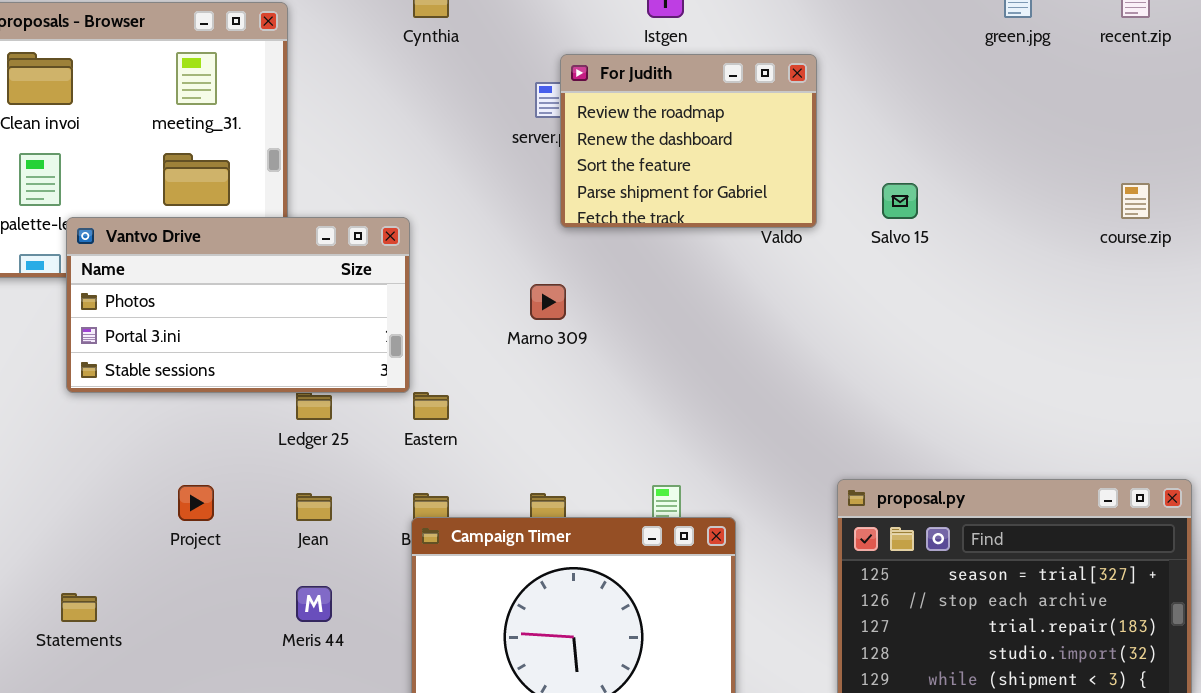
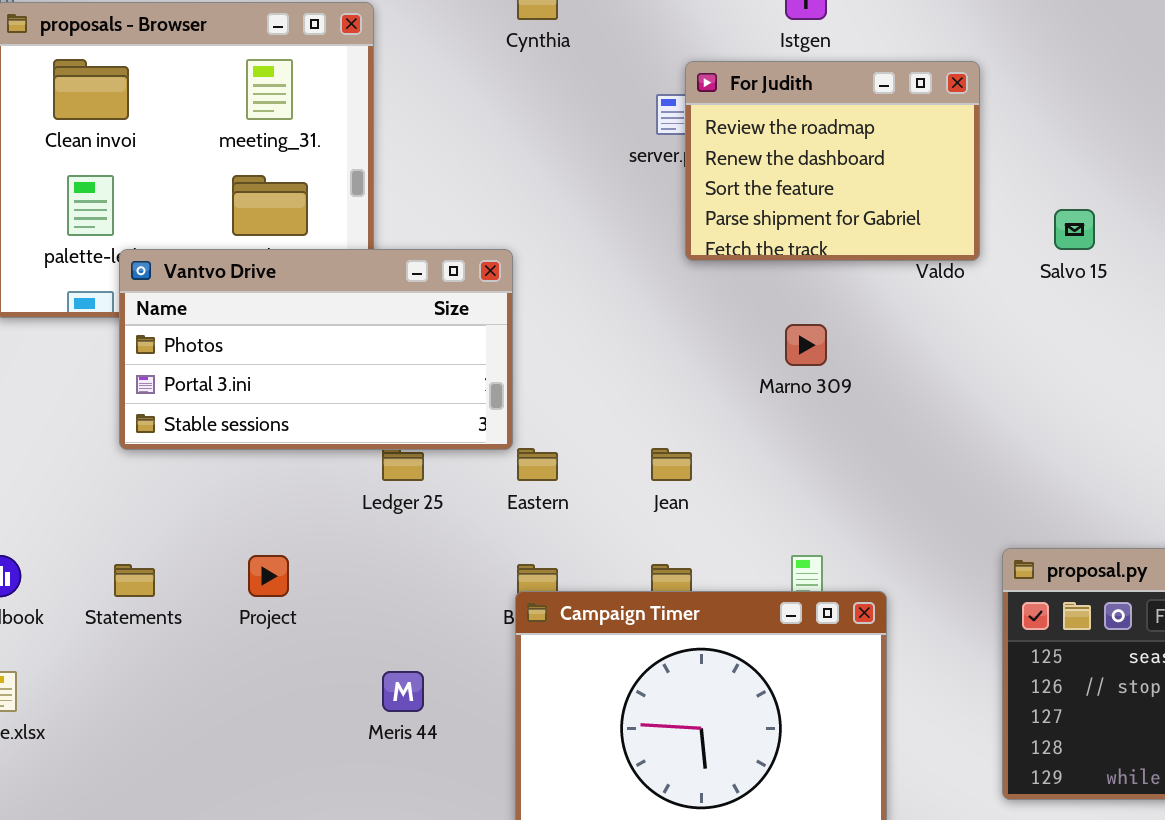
Marno 309: [530,284,566,320] -> [785,324,827,366], moved
Jean: [296,493,332,521] -> [651,448,692,481], moved
Statements: [61,593,97,622] -> [114,564,155,597], moved

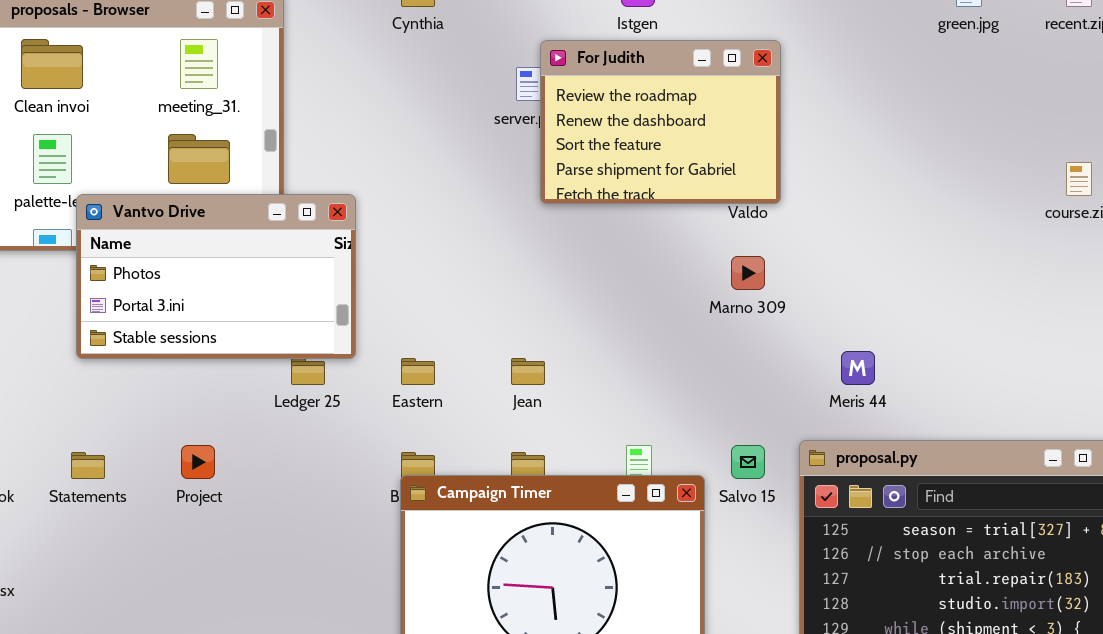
Salvo 15: [1054,209,1095,250] -> [731,445,765,479], moved
Vantvo Drive: [119,249,513,450] -> [76,194,356,359], resized
Marno 309: [785,324,827,366] -> [731,256,765,290], moved
Meris 44: [382,671,424,712] -> [841,351,875,385], moved

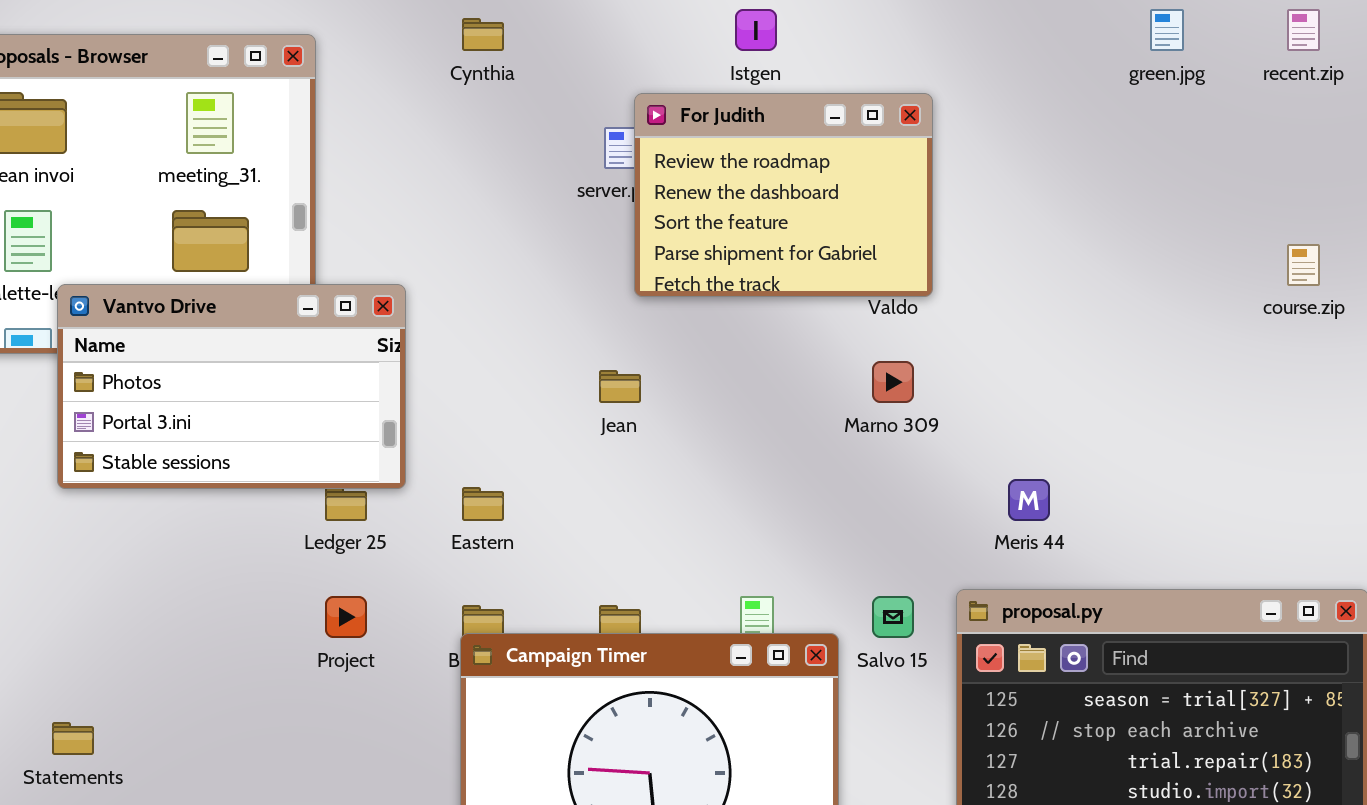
Jean: [511,358,545,385] -> [599,370,641,403], moved
Project: [181,445,215,479] -> [325,596,367,638], moved
Statements: [71,452,105,479] -> [52,722,94,755], moved

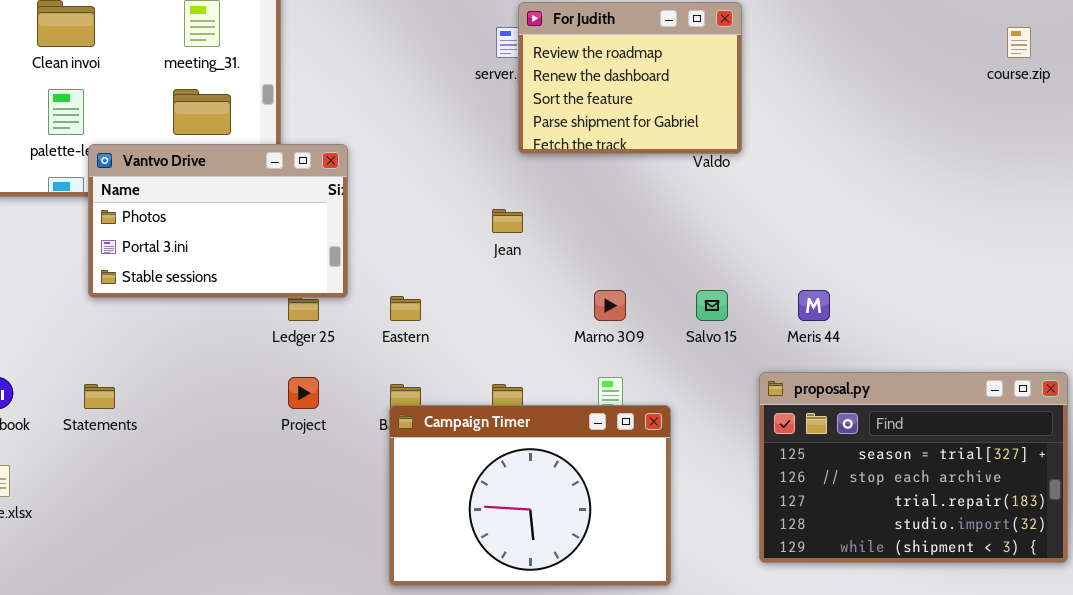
course.zip: [1287,244,1320,286] -> [1007,27,1031,58], moved
Marno 309: [872,361,914,403] -> [594,290,626,321], moved
Salvo 15: [872,596,914,638] -> [696,290,728,321], moved
Statements: [52,722,94,755] -> [84,384,115,409], moved

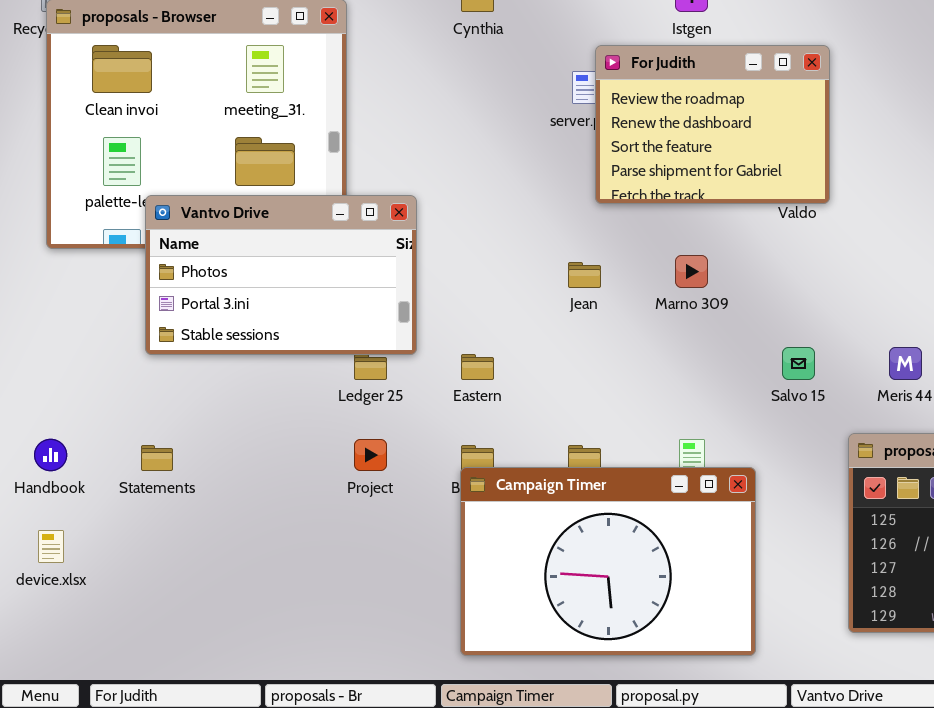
Marno 309: [594,290,626,321] -> [675,255,708,288], moved

